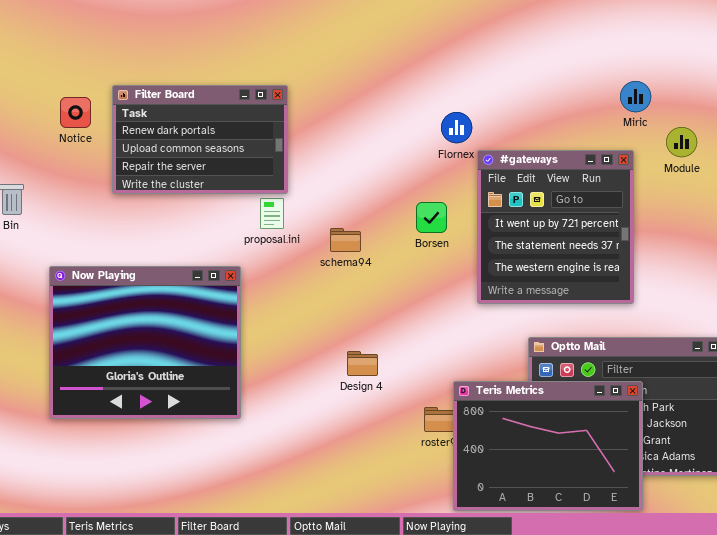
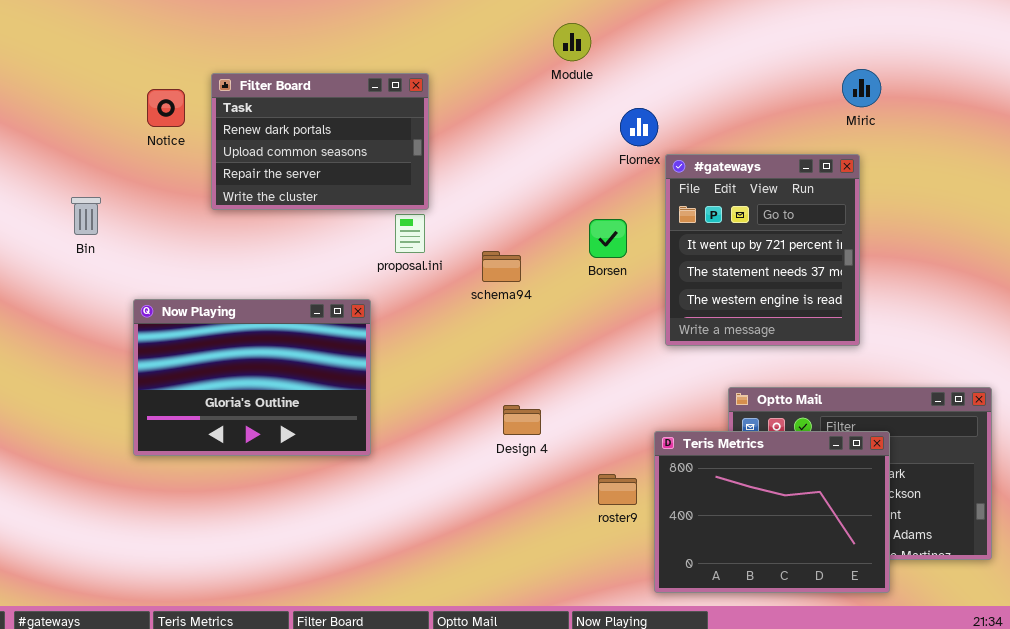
Module: [666,127,697,157] -> [553,23,591,61], moved
Now Playing: [49,266,241,419] -> [133,299,371,456], resized
Teris Metrics: [453,381,643,511] -> [654,431,890,593], moved

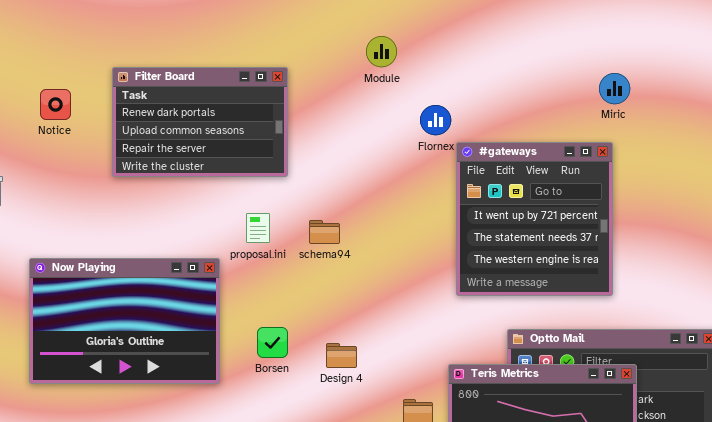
Filter Board: [211,73,429,210] -> [112,67,288,177], moved
proposal.ini: [395,214,425,253] -> [246,213,270,243], moved
Borsen: [589,219,627,258] -> [257,327,288,358], moved

